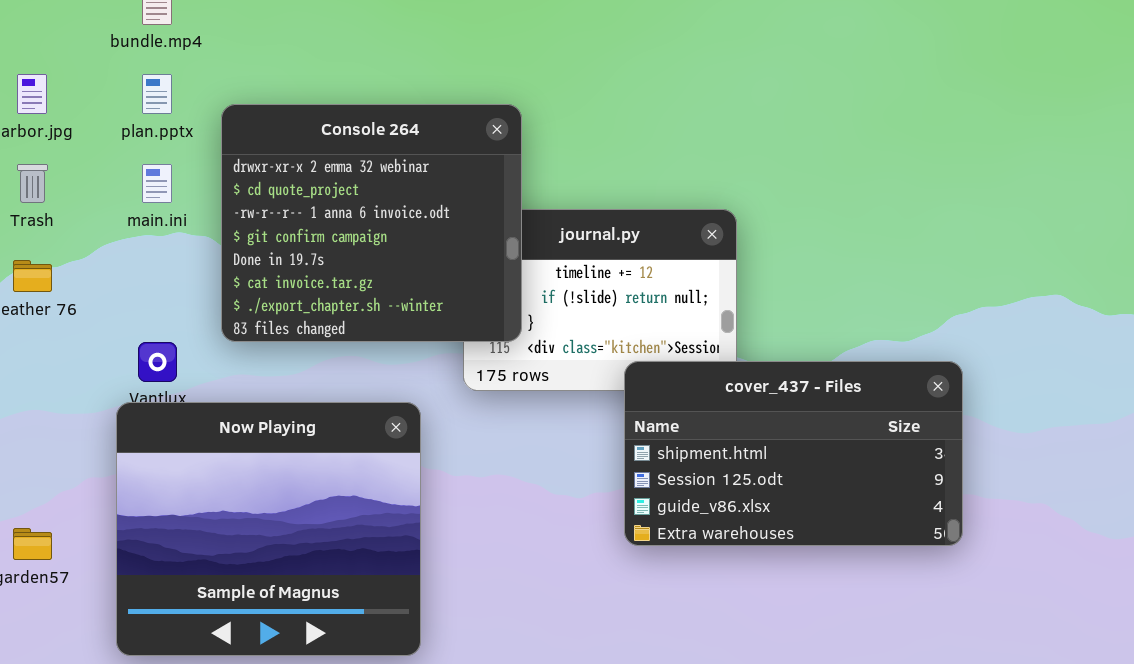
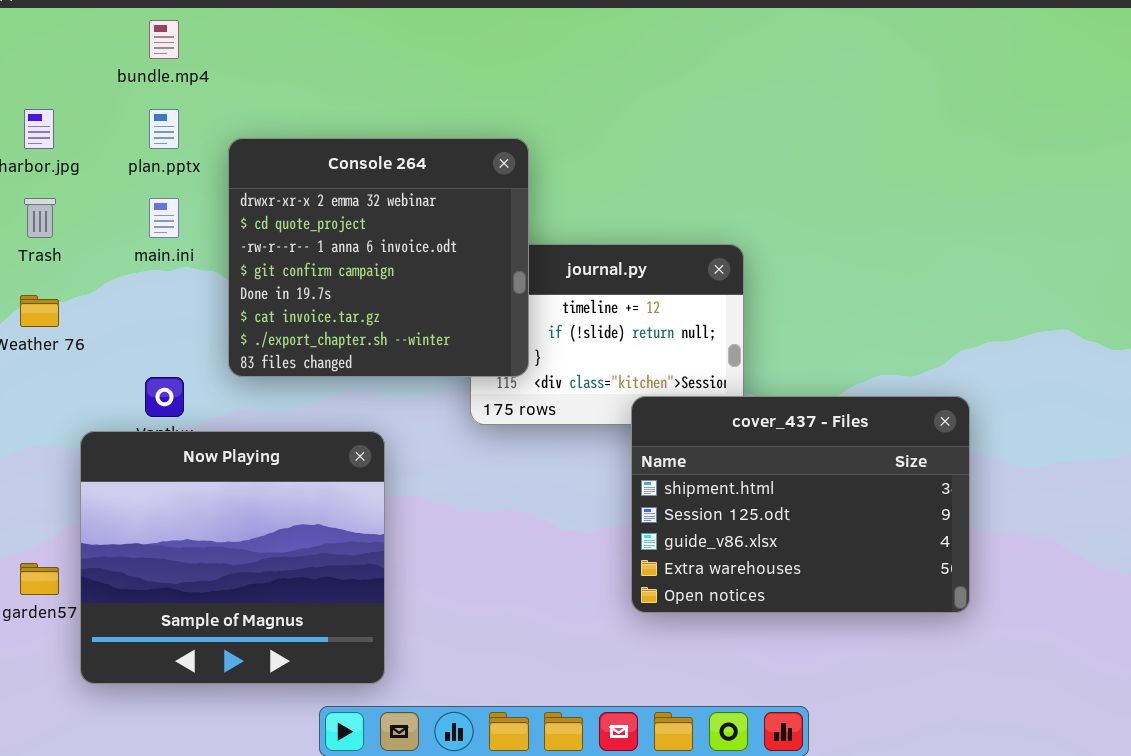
cover_437 - Files: [624,361,963,546] -> [631,396,970,613], resized
Now Playing: [116,402,421,656] -> [80,431,385,684], moved

